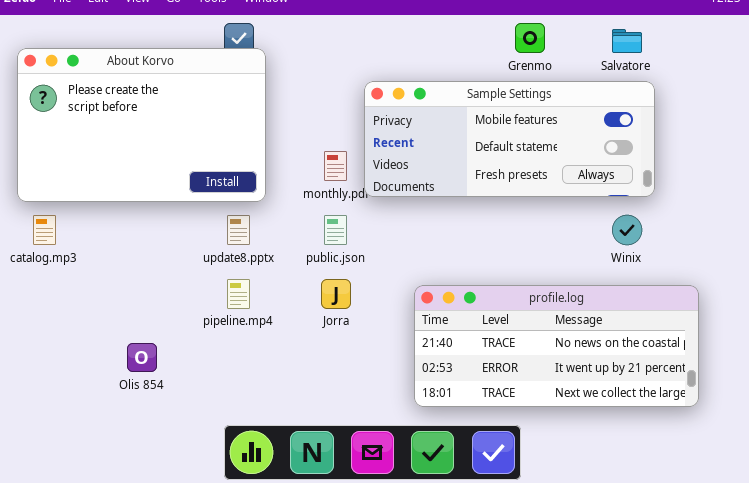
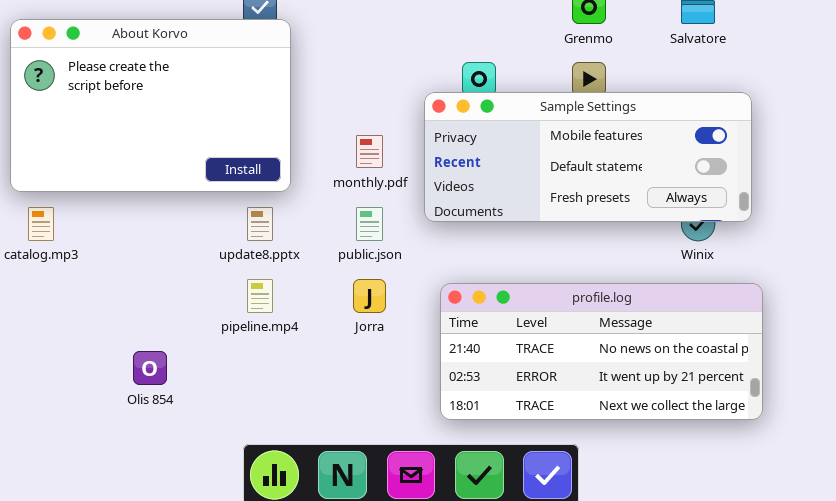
Sample Settings: [364,81,655,197] -> [424,92,752,222], moved
profile.log: [414,285,699,407] -> [440,283,763,420], moved

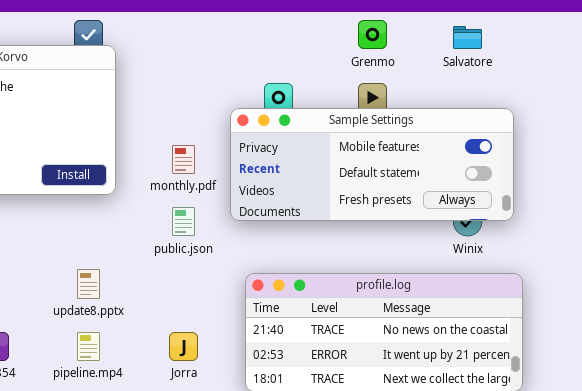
update8.pptx: [247,207,273,241] -> [77,269,100,299], moved
pipeline.mp4: [247,279,273,313] -> [77,332,100,361], moved
Jorra: [353,279,386,313] -> [169,332,198,361], moved

